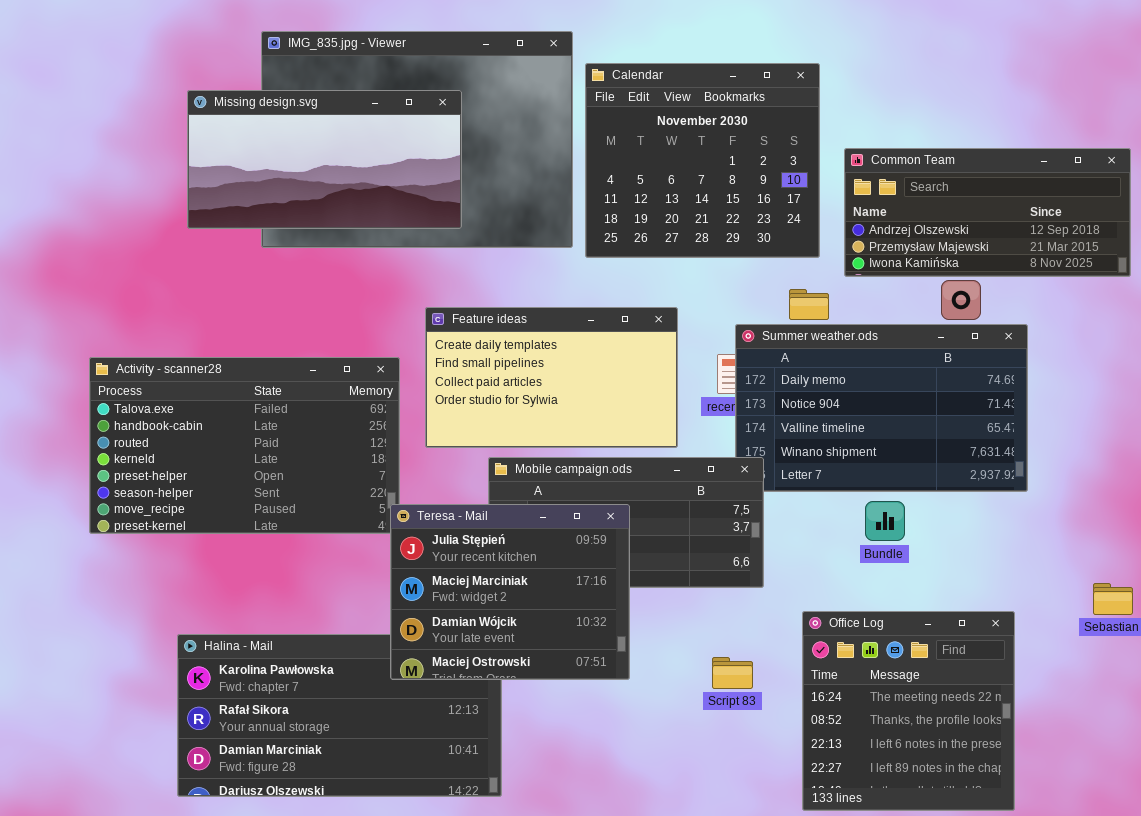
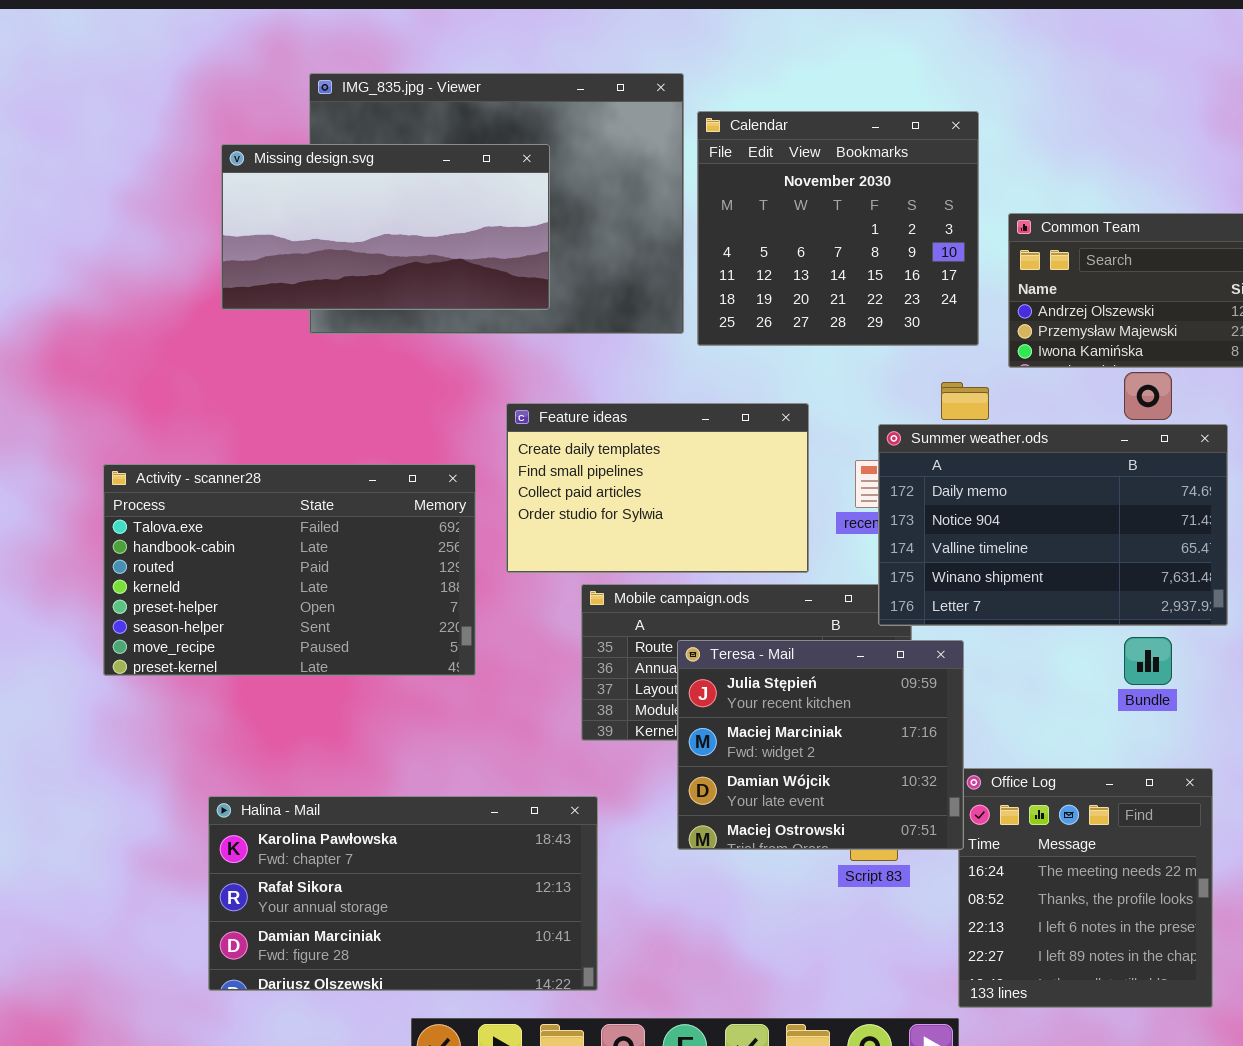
Summer weather.ods: [735,324,1028,492] -> [878,424,1228,626], raised
Bundle: [865,501,905,541] -> [1124,637,1172,685], moved
Teresa - Mail: [390,504,630,680] -> [677,640,964,850], moved

